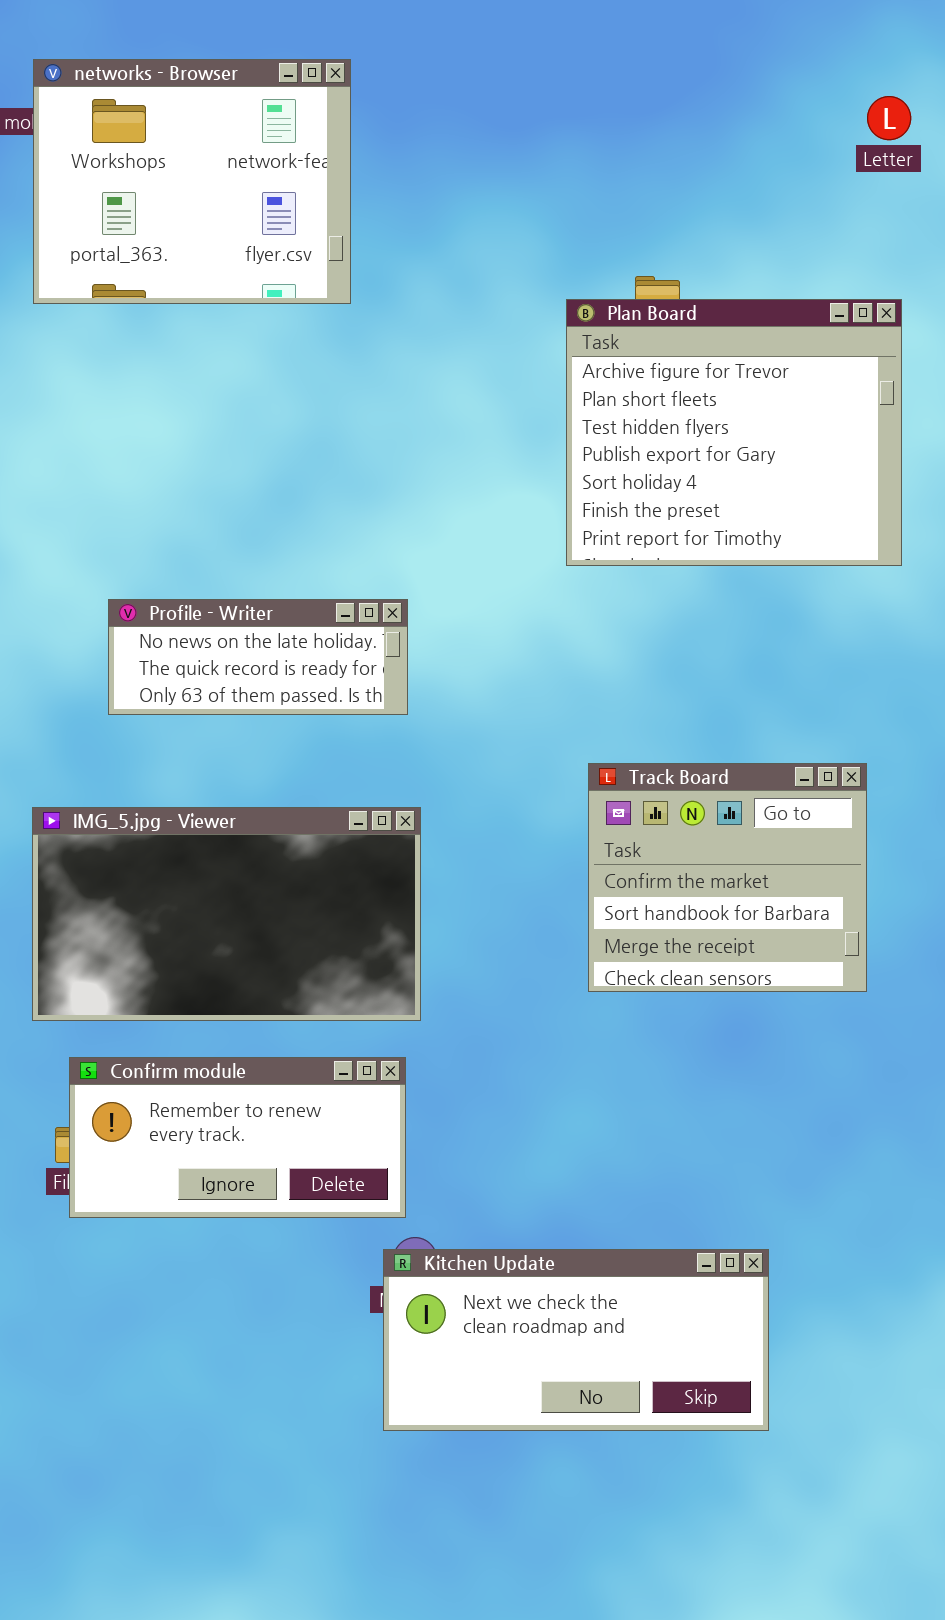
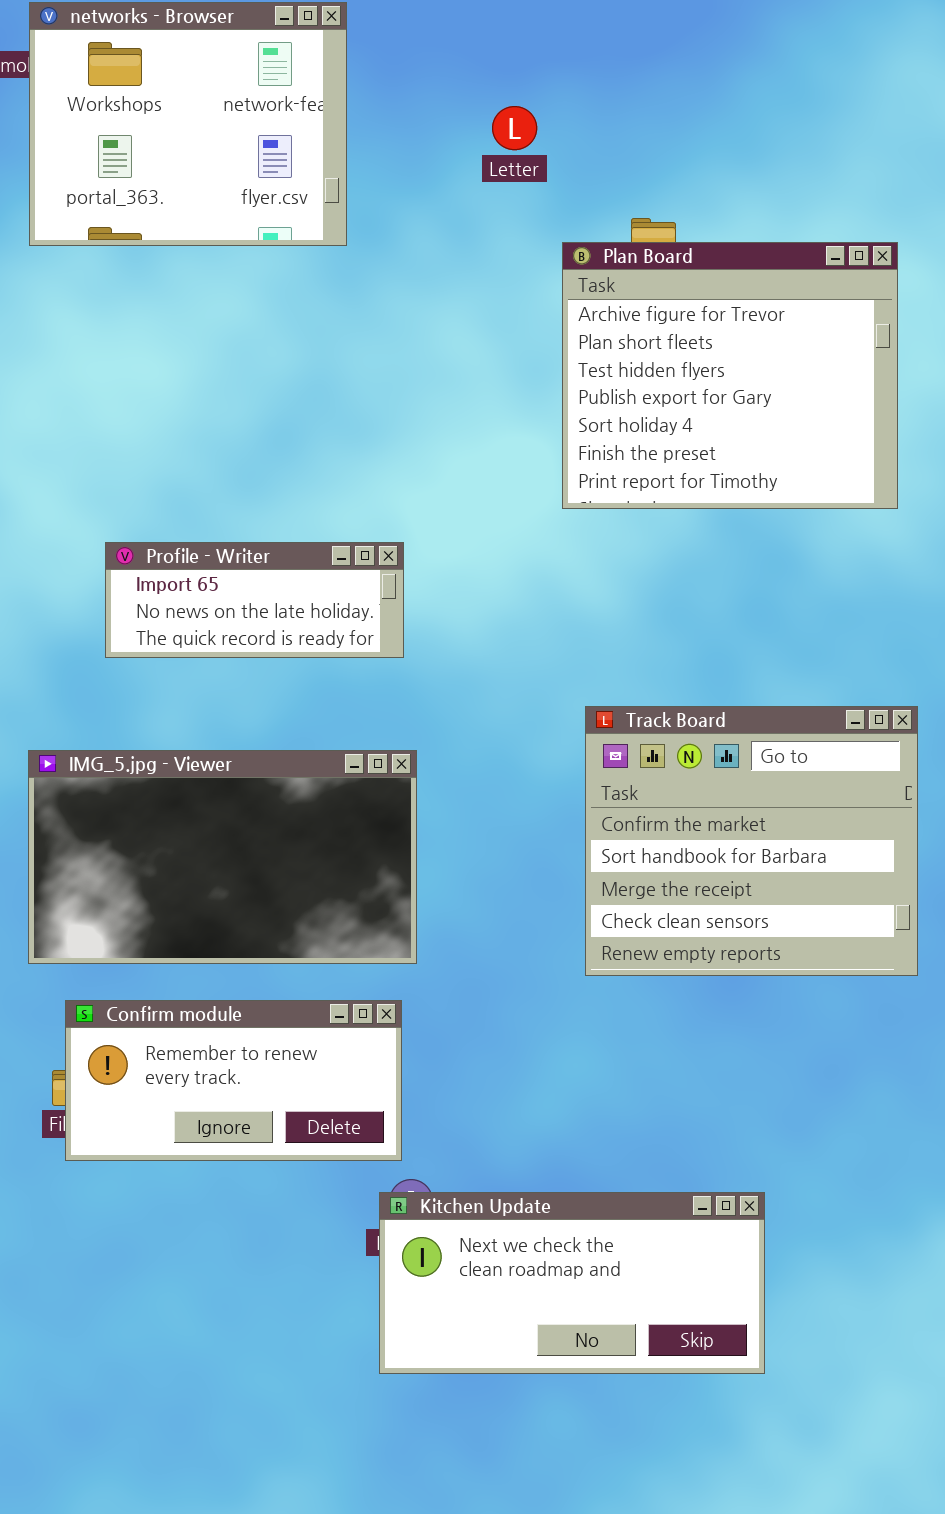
Letter: [867,96,911,140] -> [492,106,537,150], moved
Profile - Writer: [108,599,408,715] -> [105,542,404,658], scrolled up 1 row
Track Board: [588,763,867,992] -> [585,706,918,976], resized

